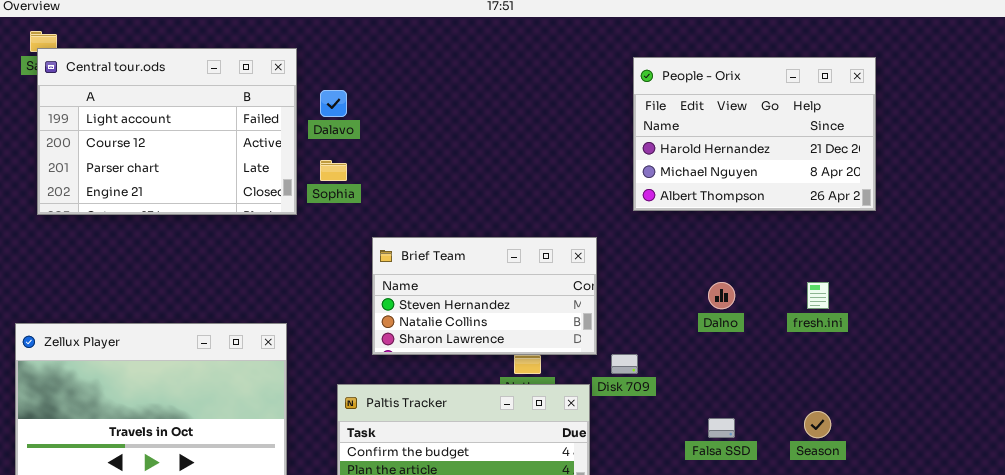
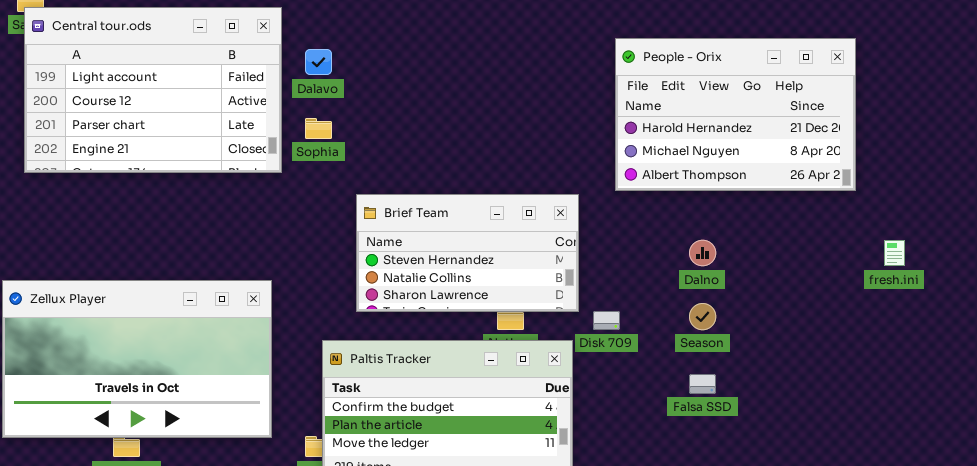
People - Orix: [633,57,876,211] -> [615,38,856,191], moved
fresh.ini: [807,282,829,309] -> [884,240,905,266], moved
Season: [804,411,831,438] -> [689,303,716,330], moved

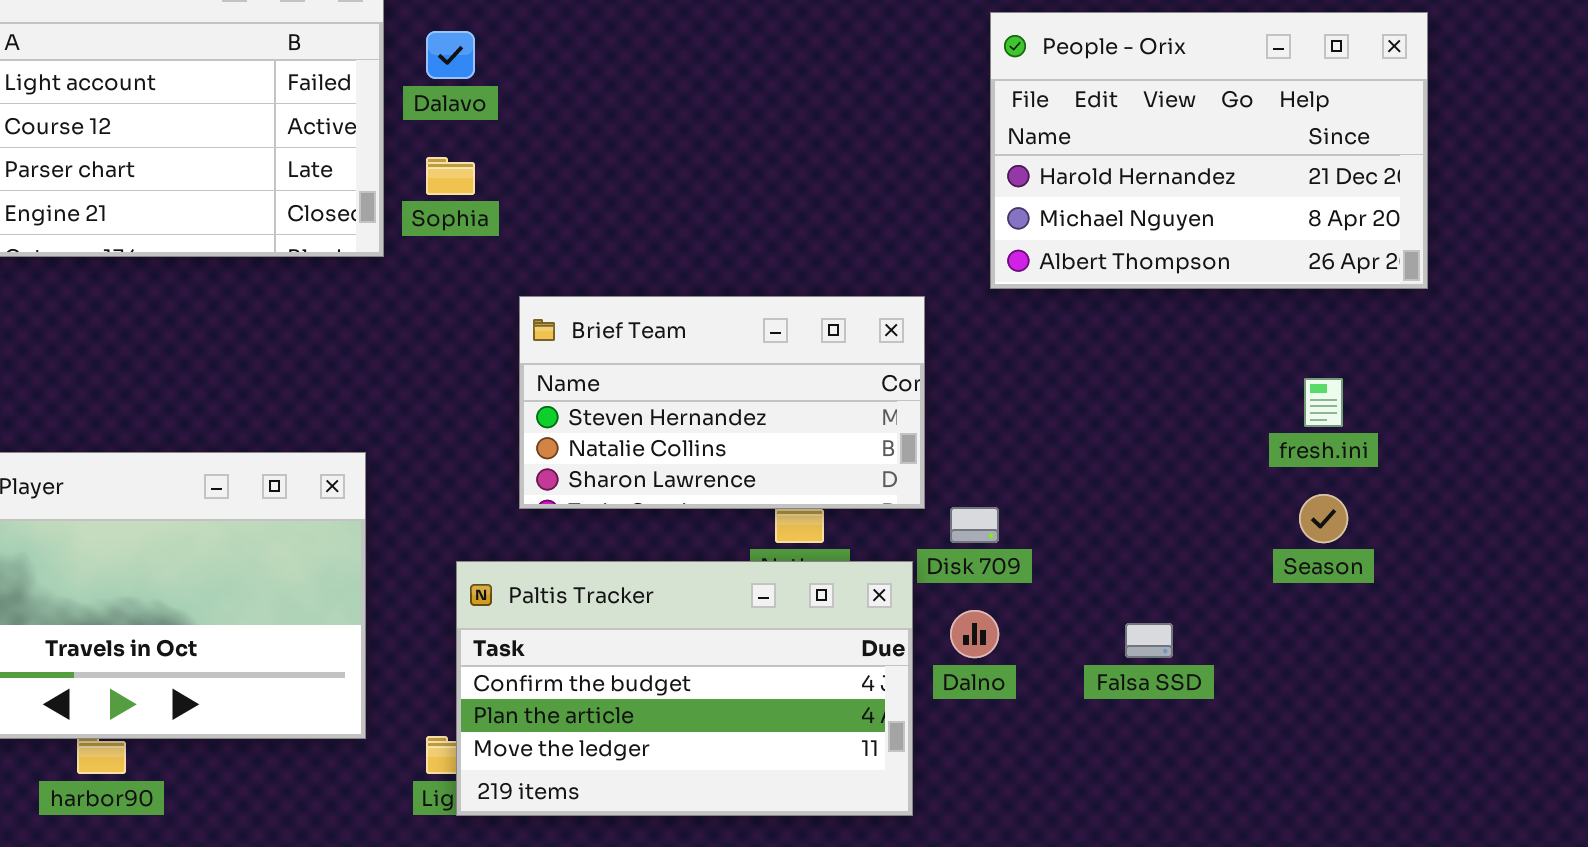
Dalno: [689,240,716,266] -> [950,610,999,658], moved
fresh.ini: [884,240,905,266] -> [1304,378,1343,427], moved
Season: [689,303,716,330] -> [1299,494,1348,543], moved

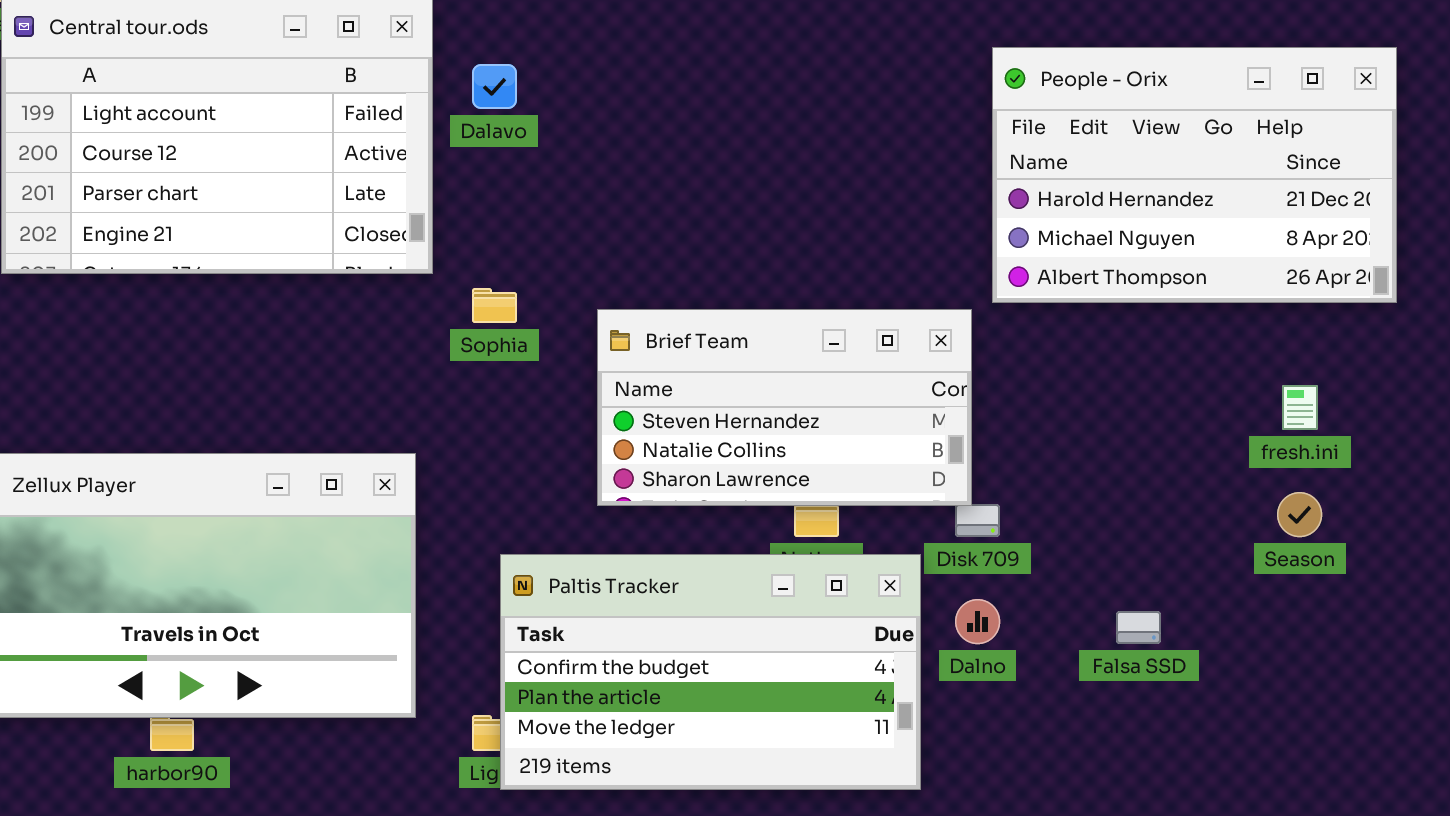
Sophia: [426,157,475,195] -> [472,288,517,323], moved
Brief Team: [519,296,925,509] -> [597,309,972,506], moved

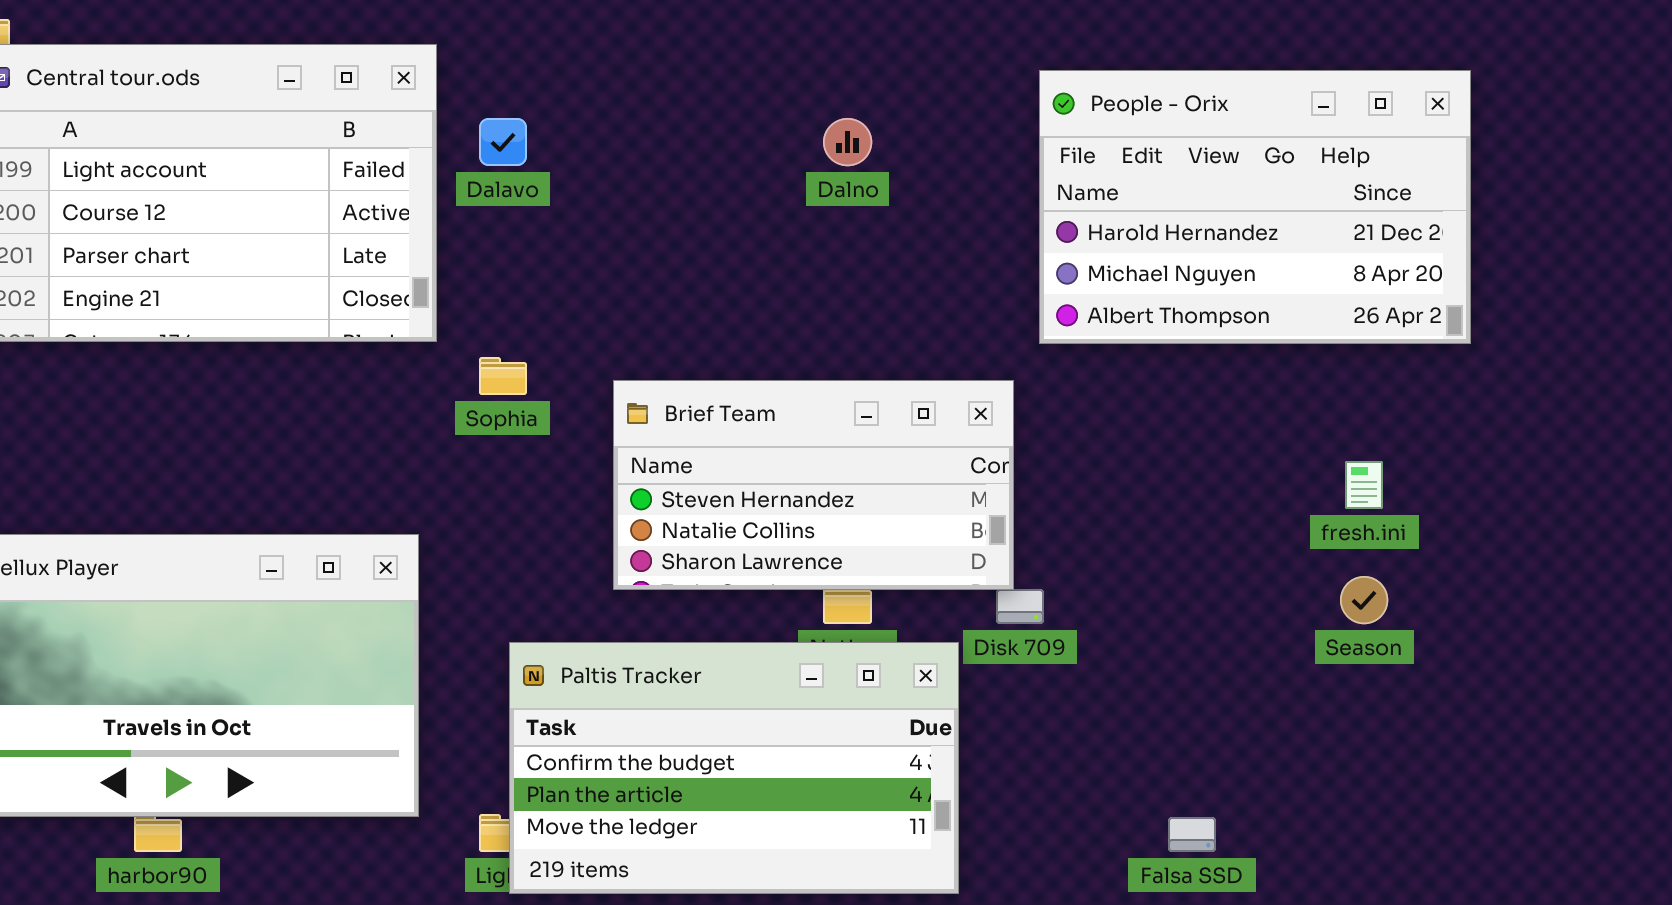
People - Orix: [992,47,1397,303] -> [1039,70,1471,344], moved
Dalno: [955,599,1000,644] -> [823,118,872,166], moved
Falsa SSD: [1116,611,1161,644] -> [1168,817,1216,852], moved

